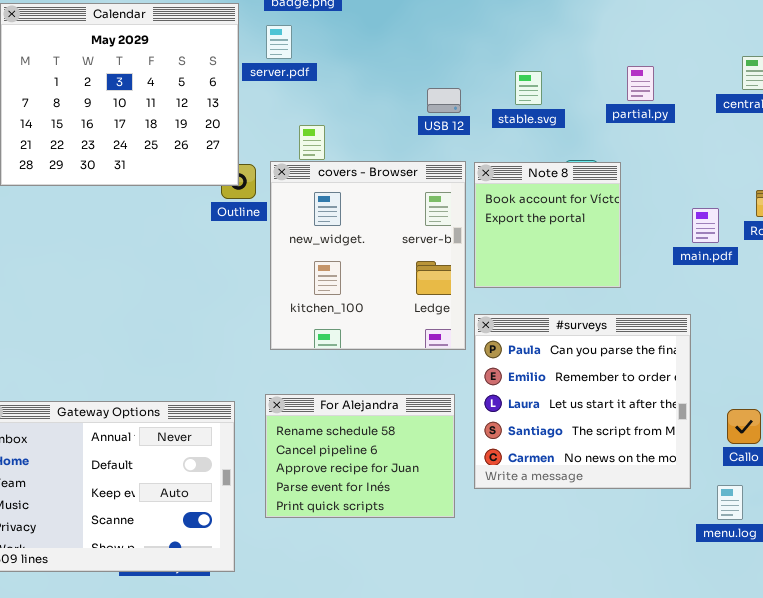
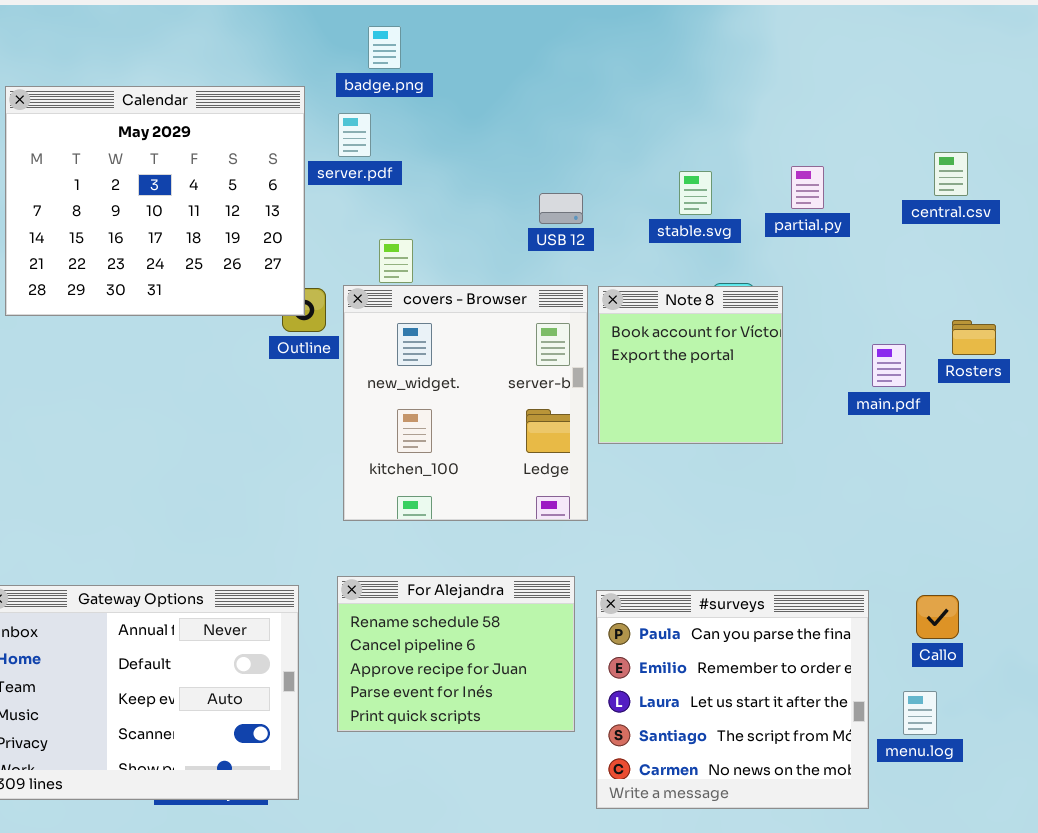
stable.svg: [515,71,542,105] -> [679,171,712,215], moved
#surveys: [474,314,691,489] -> [596,590,869,809], moved

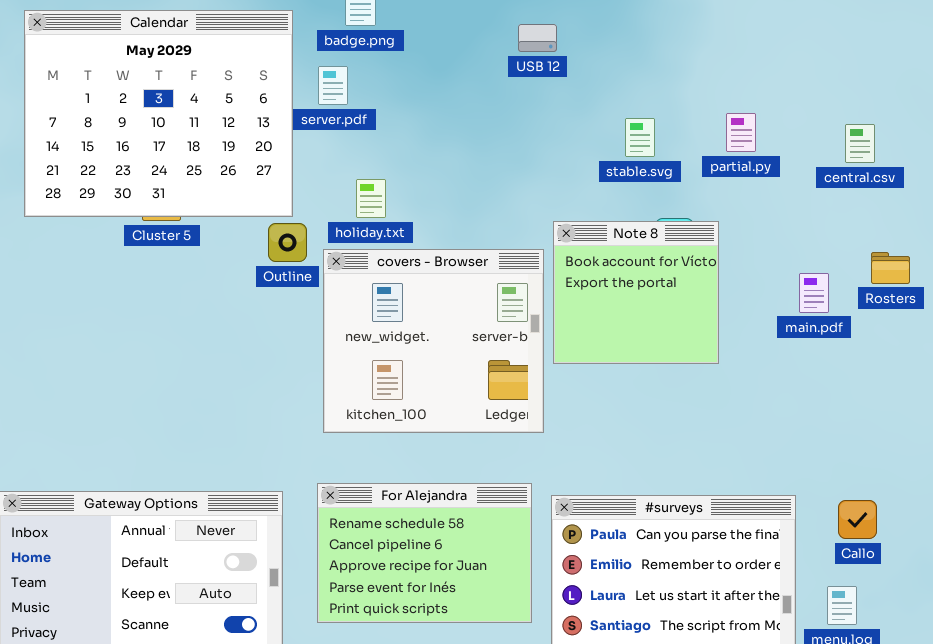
Calendar: [5,86,305,316] -> [24,10,293,217], moved
central.csv: [934,152,968,196] -> [845,124,875,163], moved
USB 12: [539,193,583,224] -> [518,24,557,52], moved
covers - Browser: [343,285,588,521] -> [323,249,544,433], resized

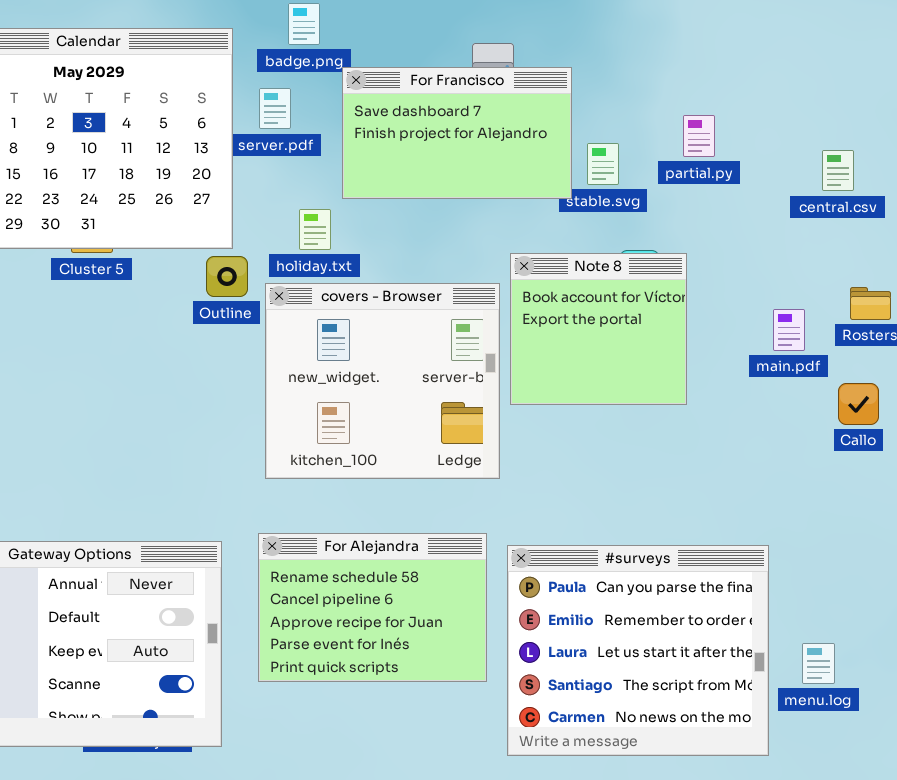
For Francisco: none -> [342,67,572,199], opened
partial.py: [726,113,756,152] -> [683,115,715,157], moved
Callo: [838,500,877,539] -> [838,383,879,425], moved

